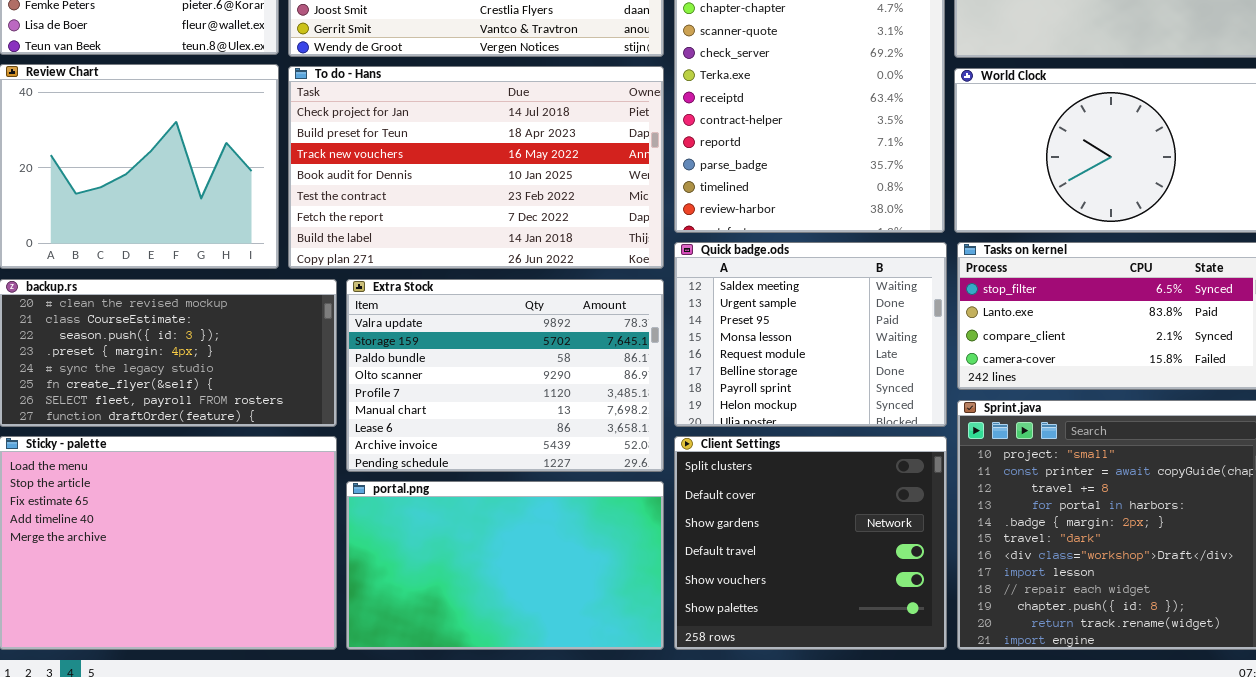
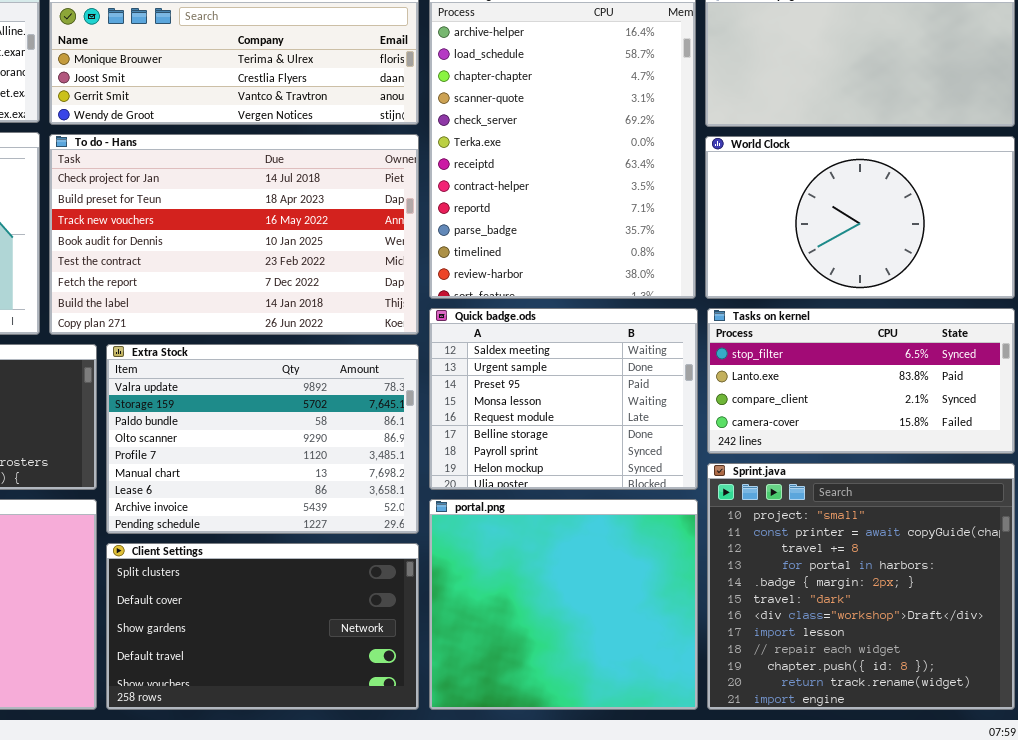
Client Settings: [674,436,947,650] -> [106,543,419,710], moved, resized
portal.png: [346,481,664,650] -> [429,499,698,710], moved, resized

